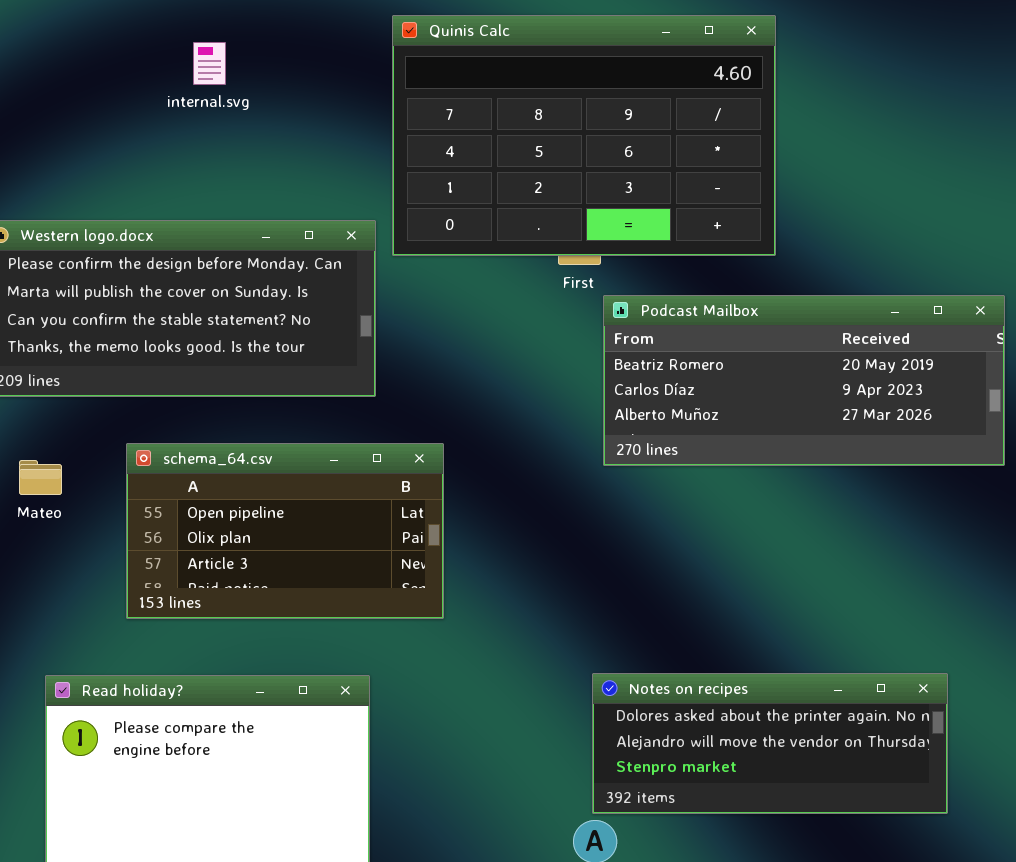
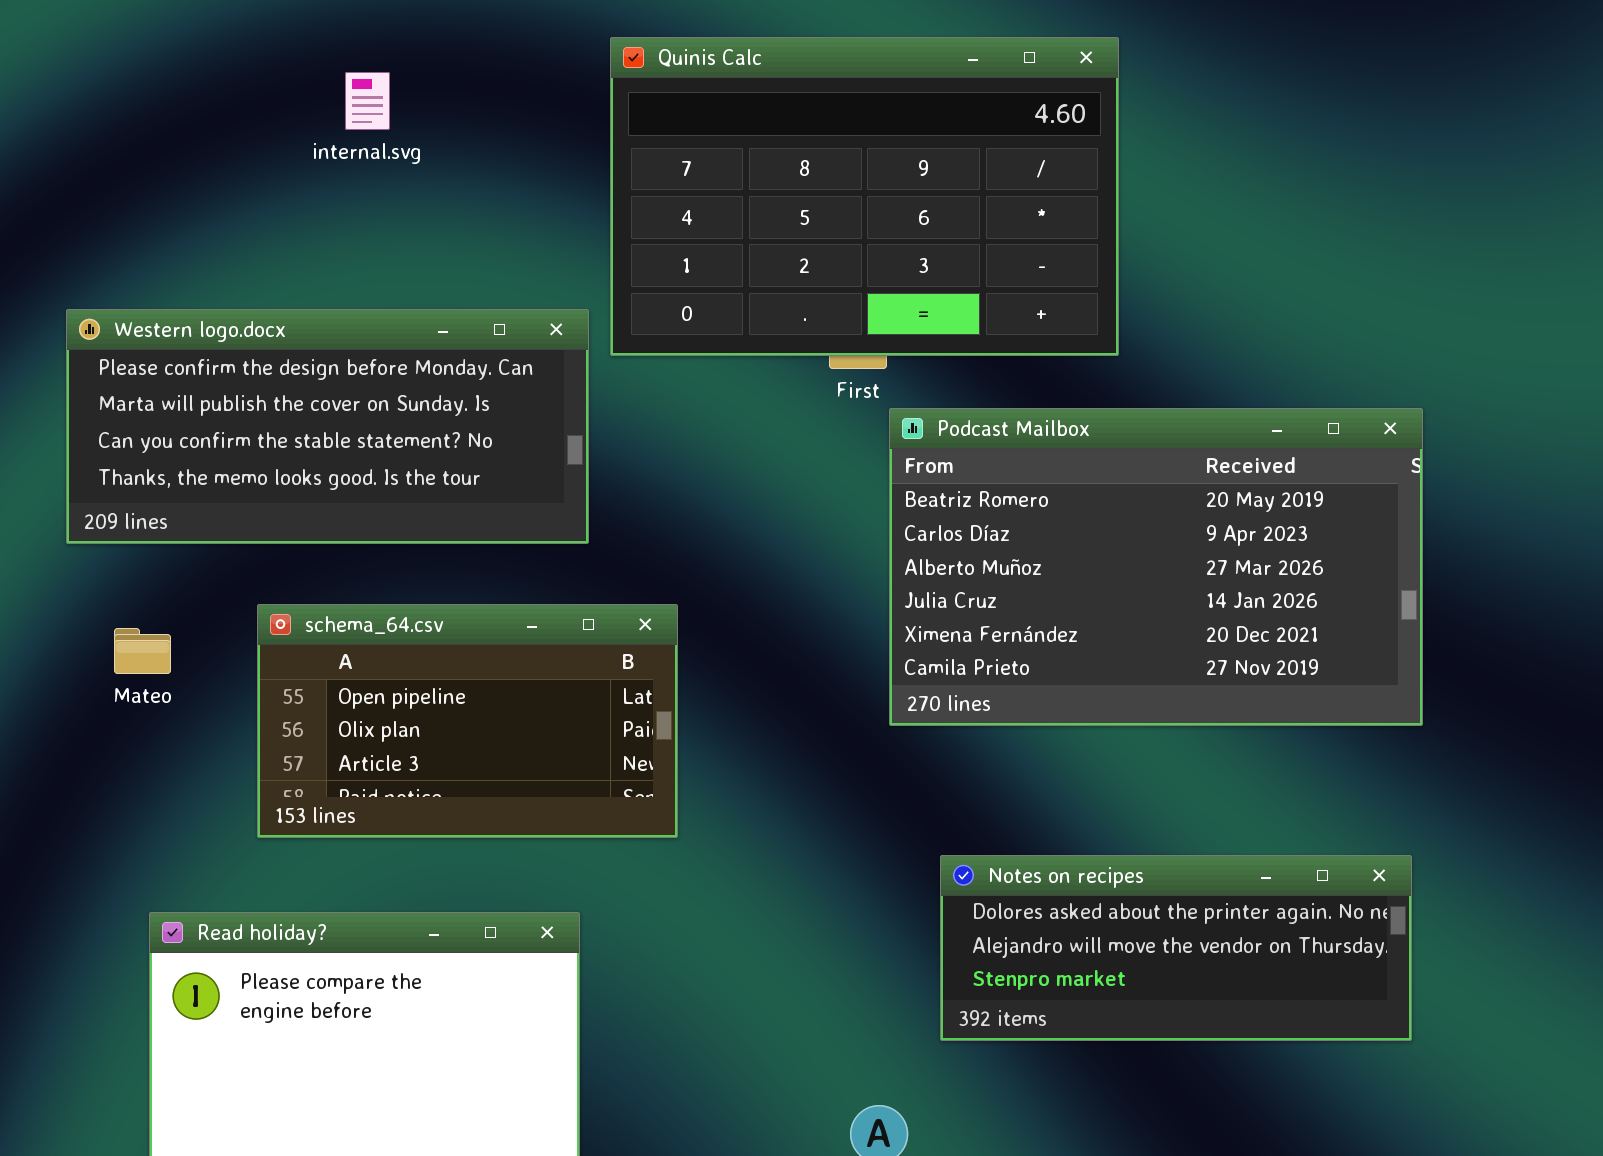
Podcast Mailbox: [603,295,1005,466] -> [889,408,1423,726], resized
Notes on recipes: [592,673,948,814] -> [940,855,1412,1041], moved

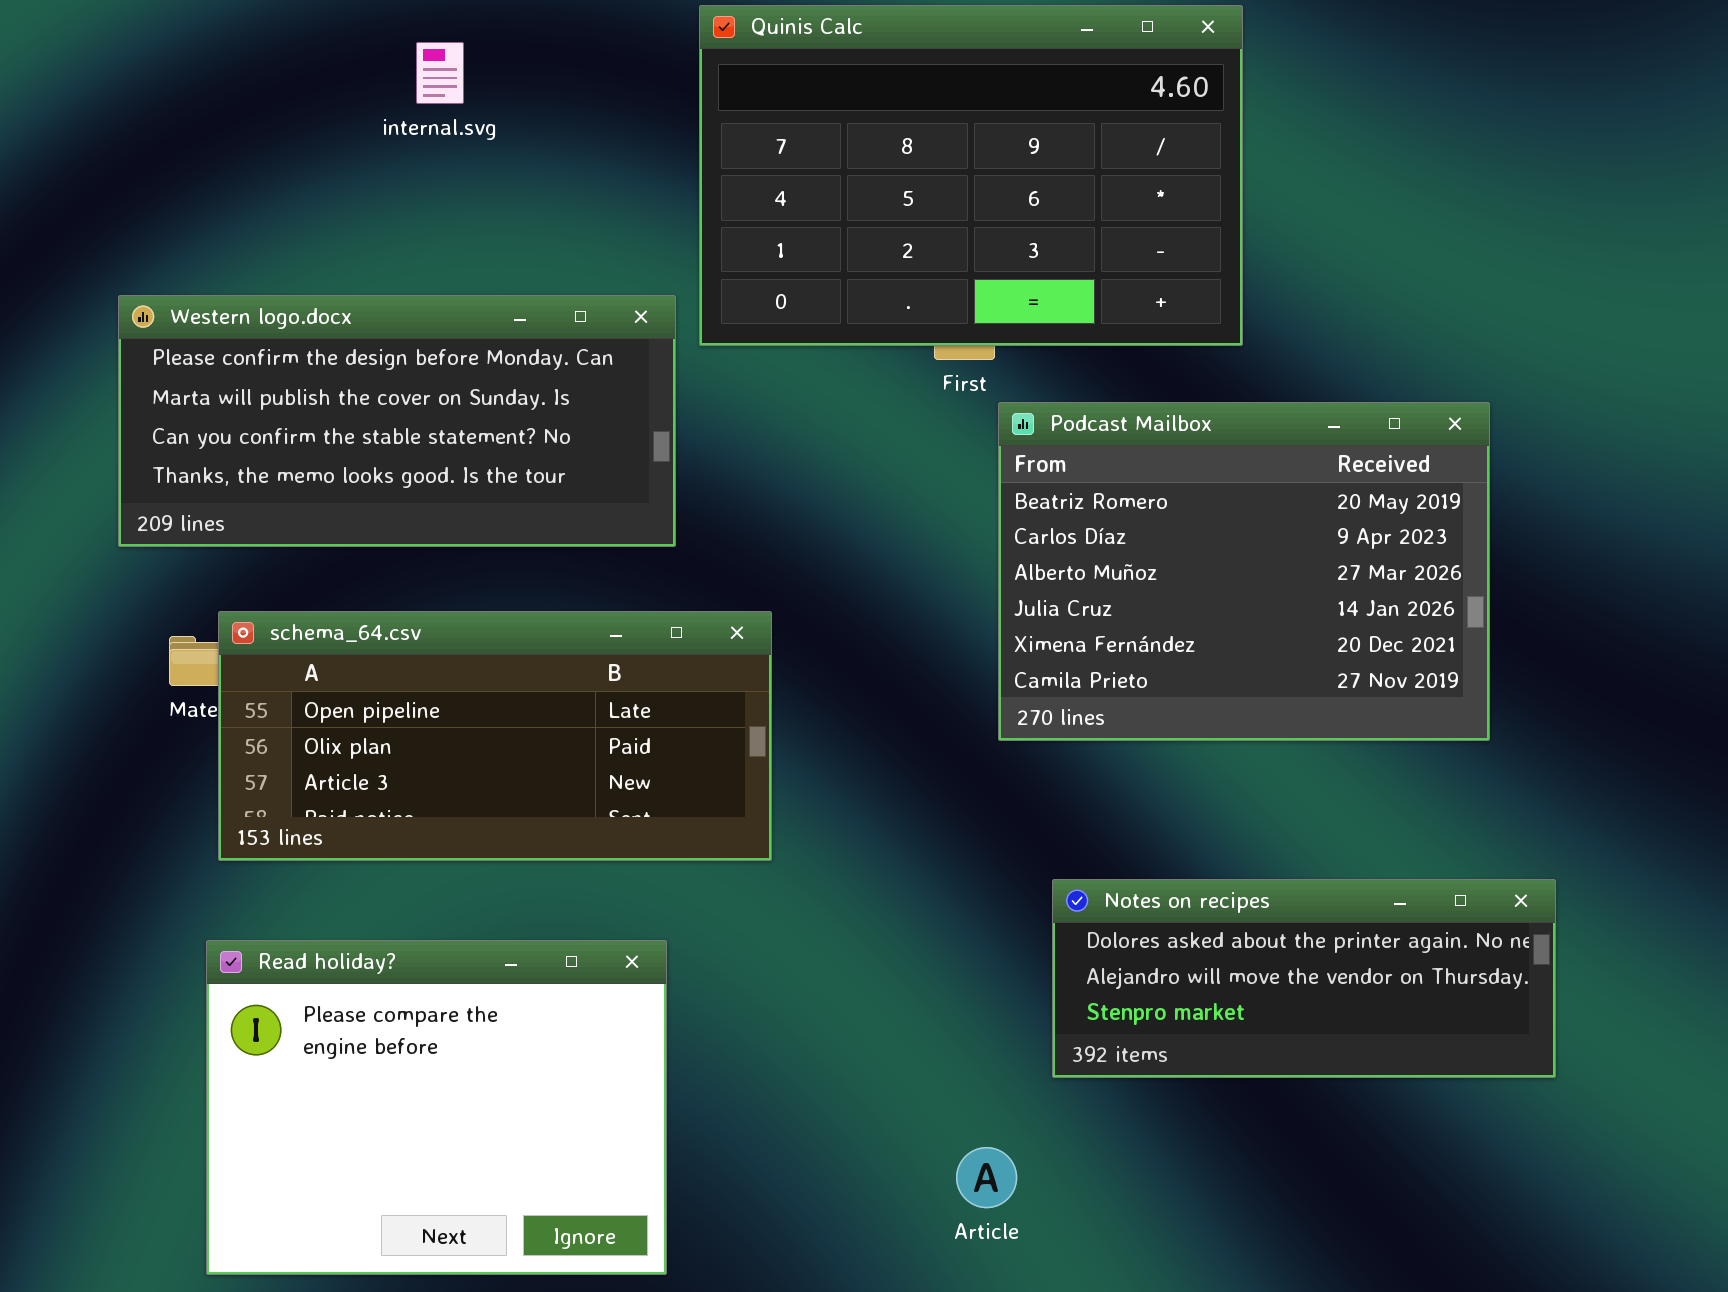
Podcast Mailbox: [889,408,1423,726] -> [998,402,1490,741], resized
schema_64.csv: [257,604,678,838] -> [218,611,772,861], resized

